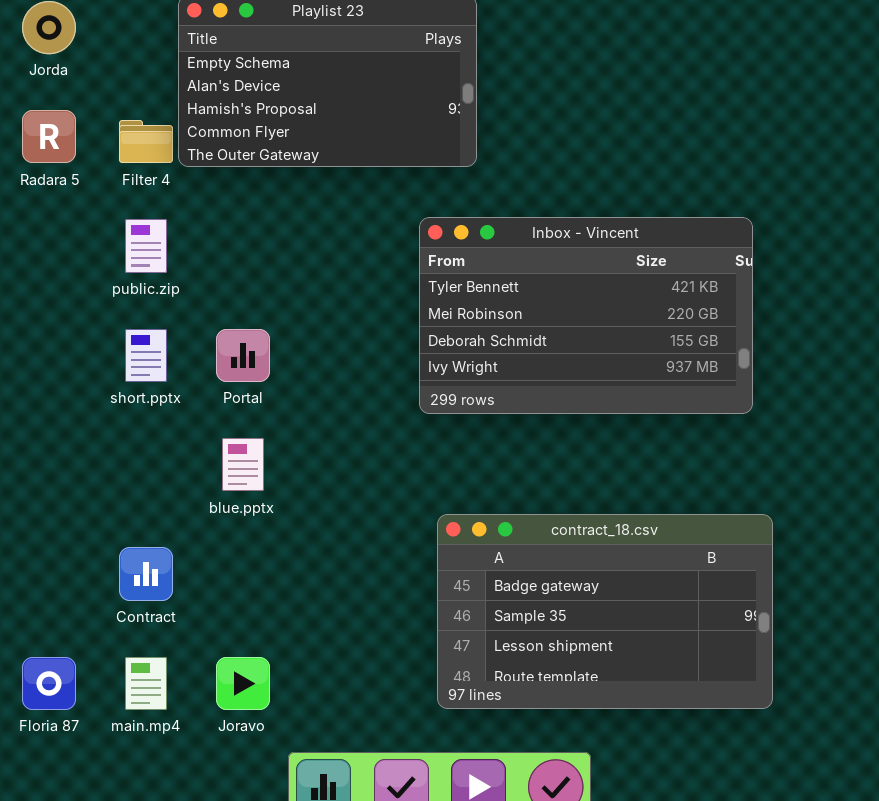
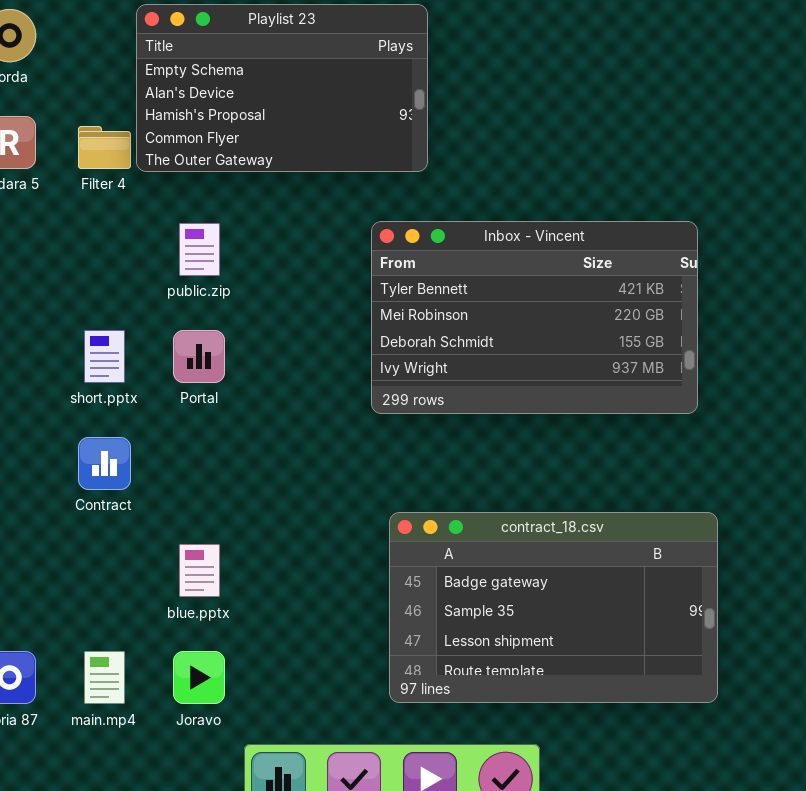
public.zip: [125,219,167,273] -> [179,223,220,276], moved
blue.pptx: [222,438,264,491] -> [179,544,220,597], moved
Contract: [119,547,173,601] -> [78,437,131,490], moved

